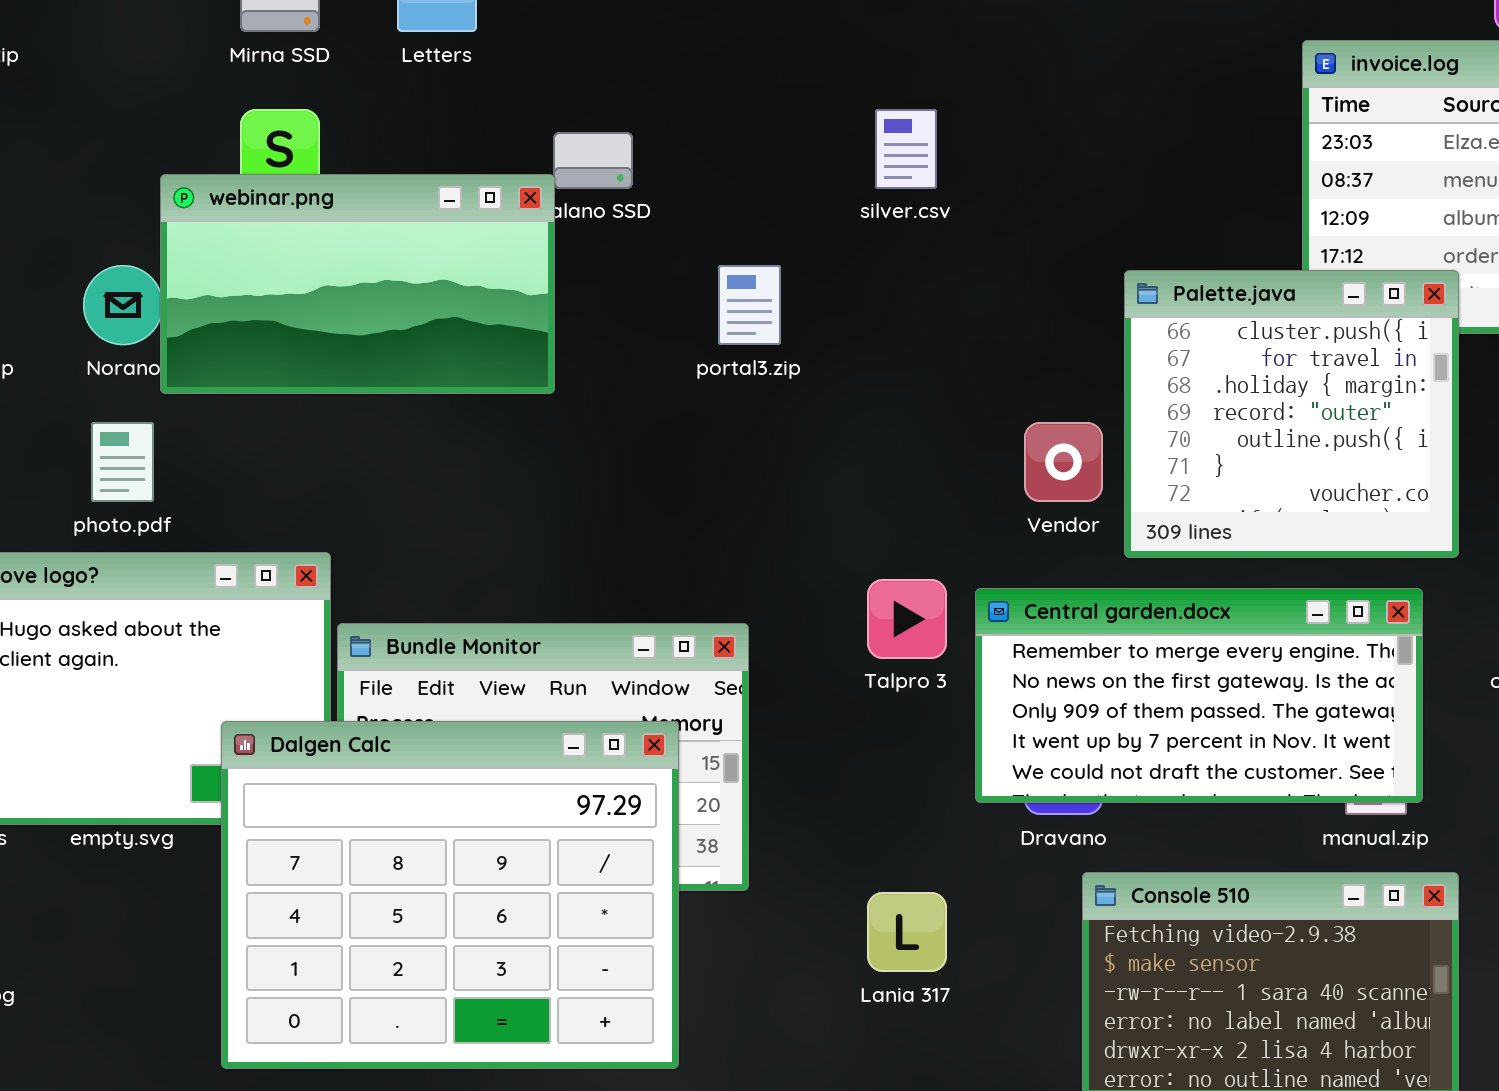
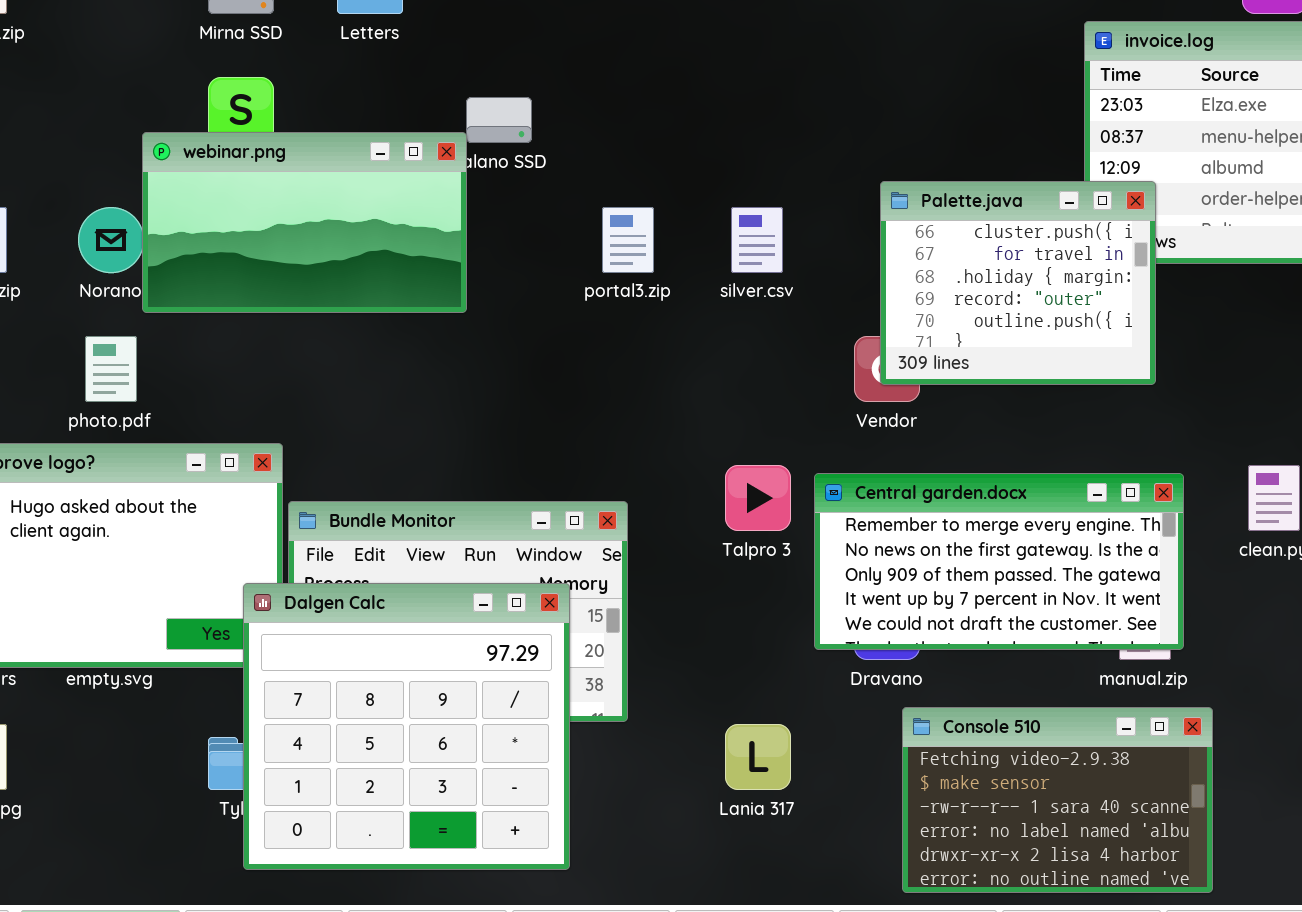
silver.csv: [875,109,937,189] -> [731,207,783,273], moved
Palette.java: [1124,270,1459,558] -> [880,181,1156,385], moved, resized
Dalgen Calc: [221,721,679,1069] -> [243,583,570,870], resized

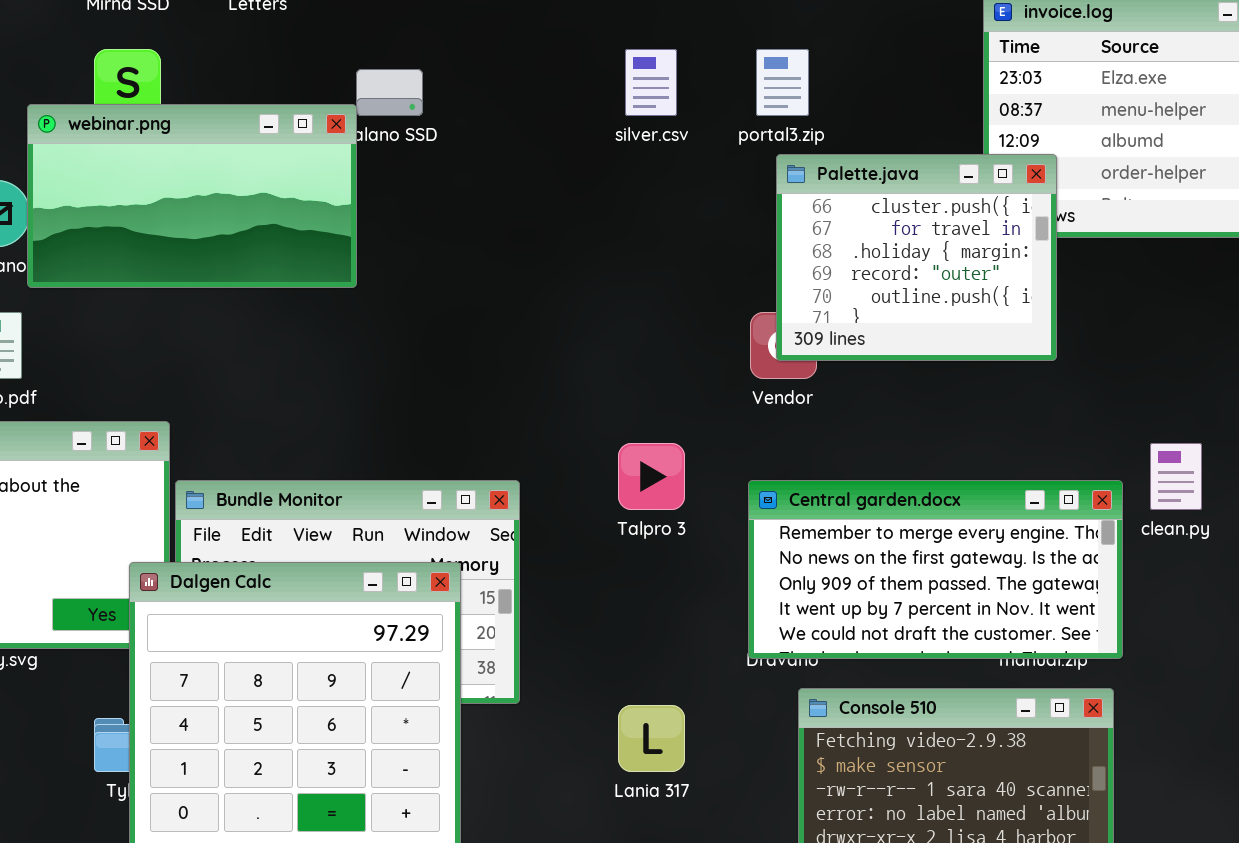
portal3.zip: [602,207,654,273] -> [756,49,809,116], moved
silver.csv: [731,207,783,273] -> [625,49,677,116], moved
Central garden.docx: [814,473,1184,650] -> [748,480,1123,659], moved

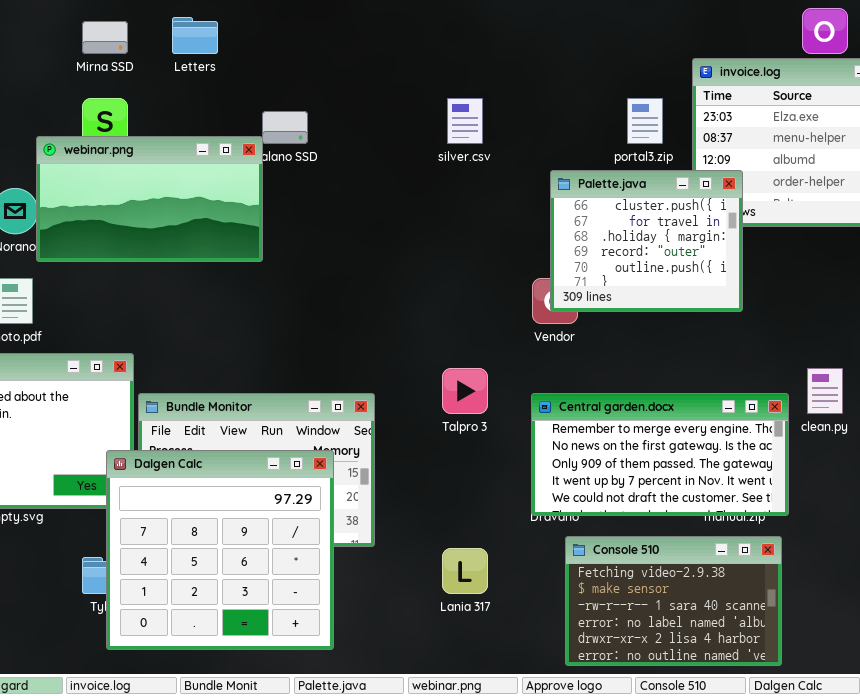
portal3.zip: [756,49,809,116] -> [627,98,663,144], moved

